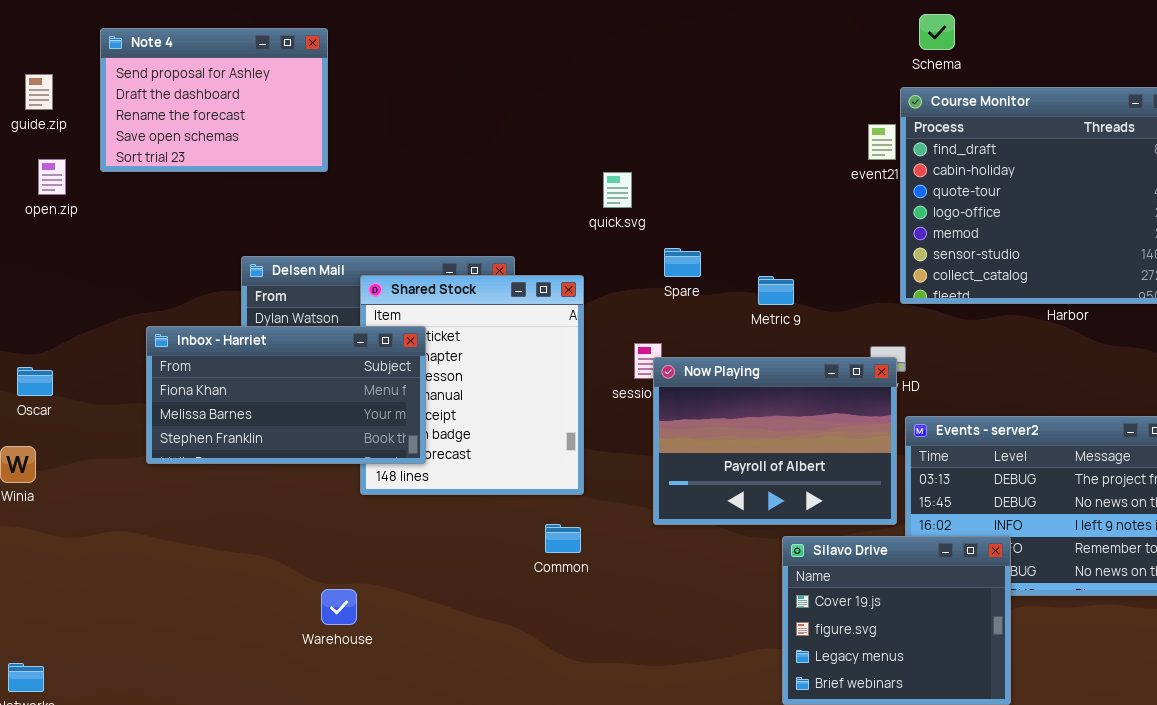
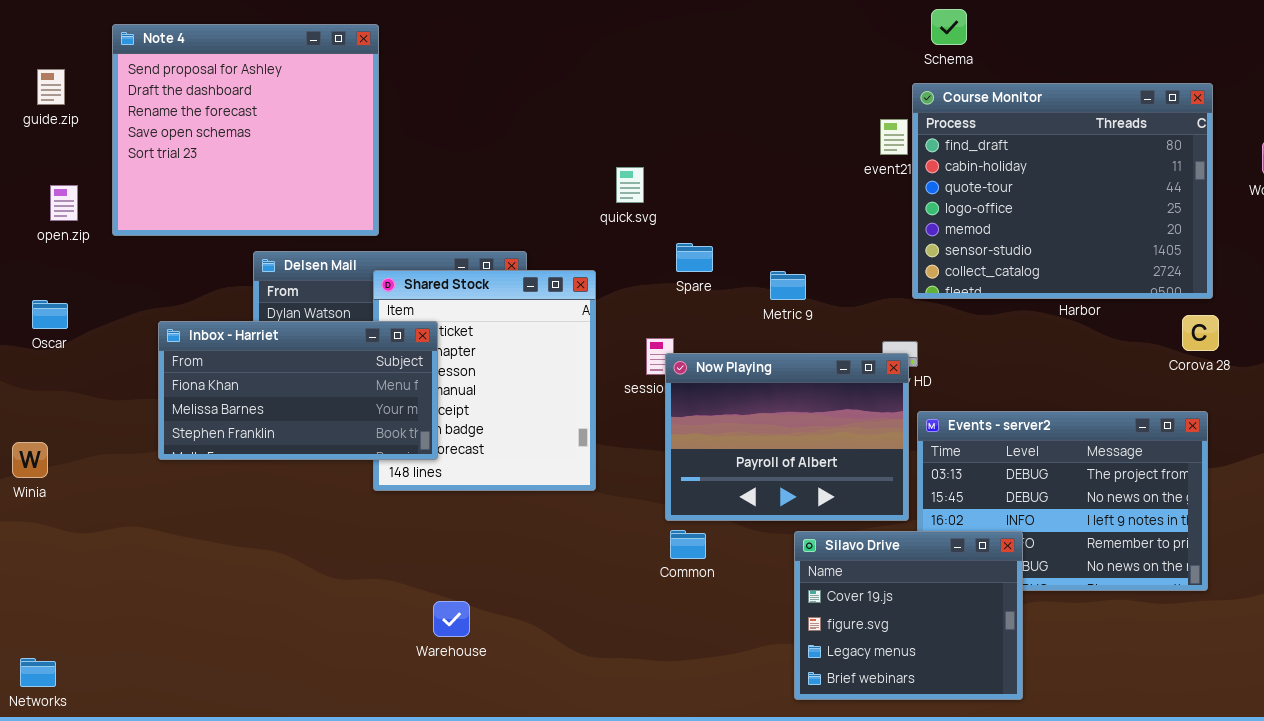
Note 4: [100,28,328,172] -> [112,24,379,236], resized
open.zip: [38,159,66,195] -> [50,185,78,221], moved
Oscar: [17,367,53,396] -> [32,300,68,329], moved
Common: [545,524,581,553] -> [670,530,706,559], moved
Warehouse: [321,589,357,625] -> [433,601,470,637], moved

